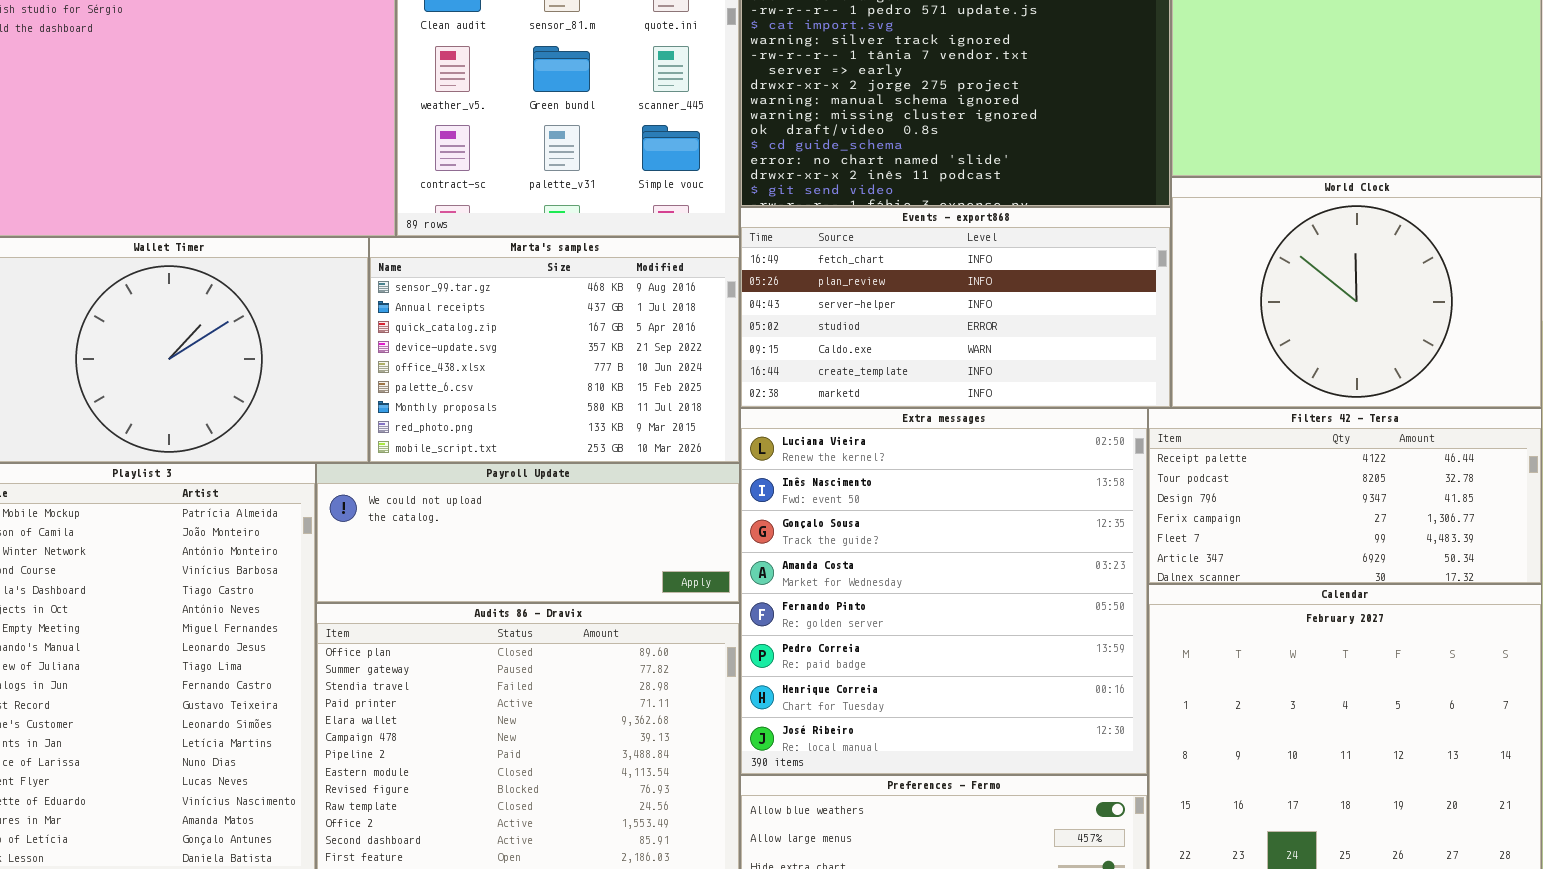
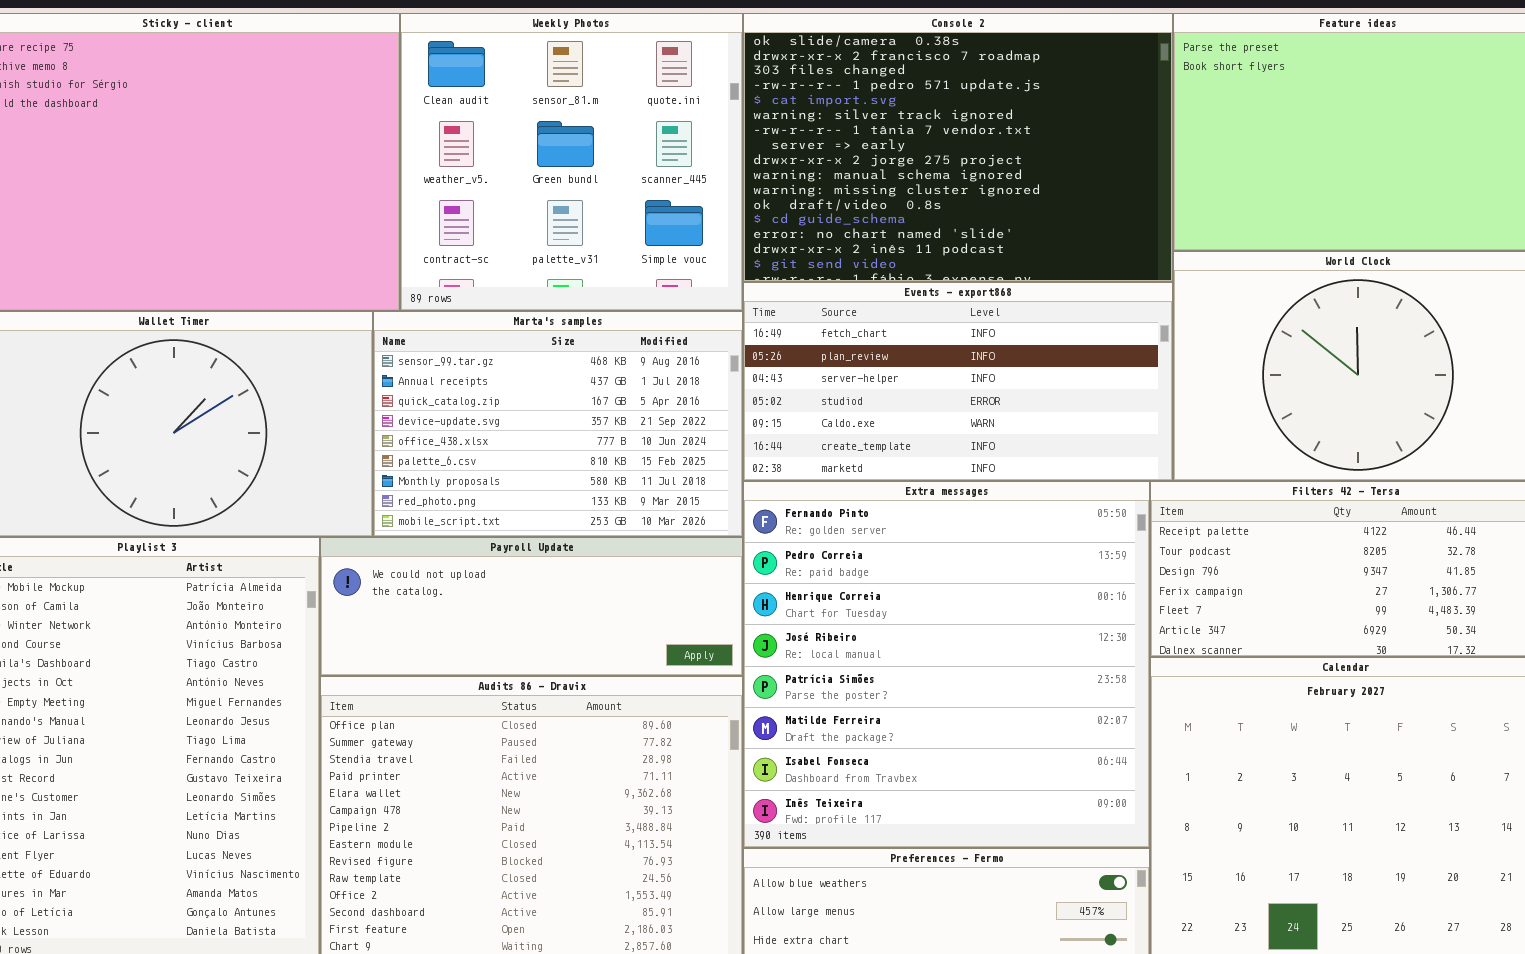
Extra messages: [740,408,1148,775] -> [743,481,1150,848], scrolled down 4 rows

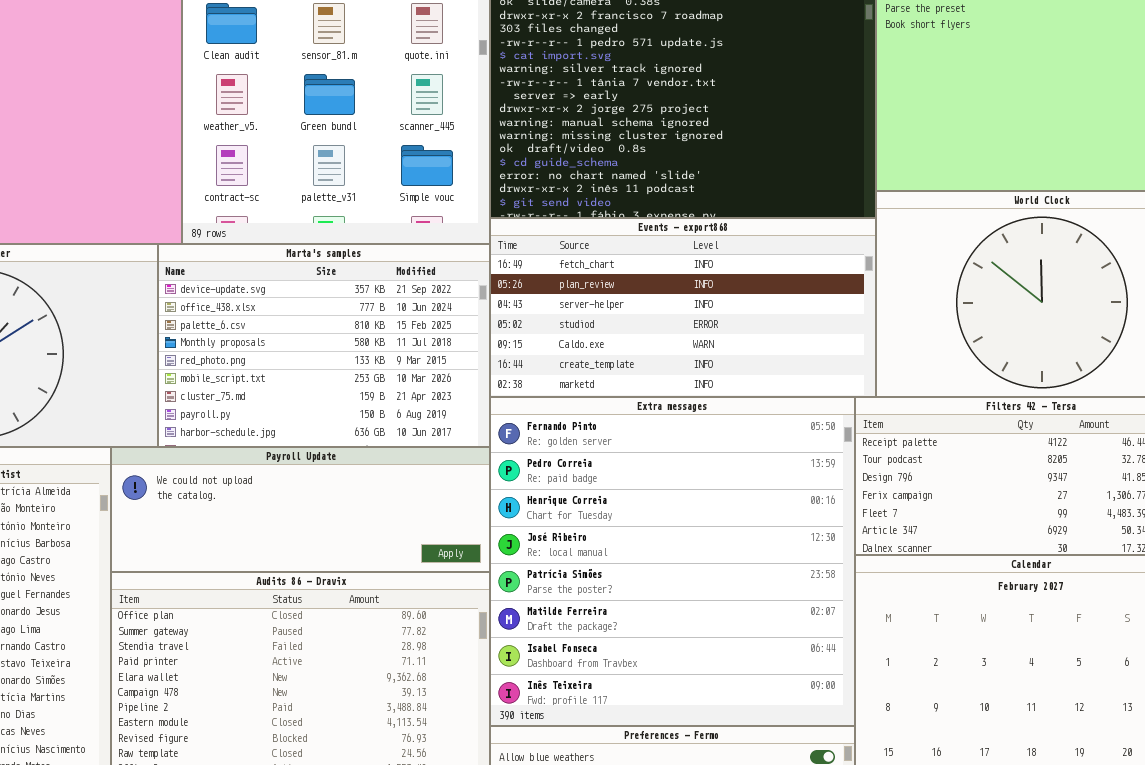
Marta's samples: [373,311,743,537] -> [158,244,490,447], scrolled down 3 rows

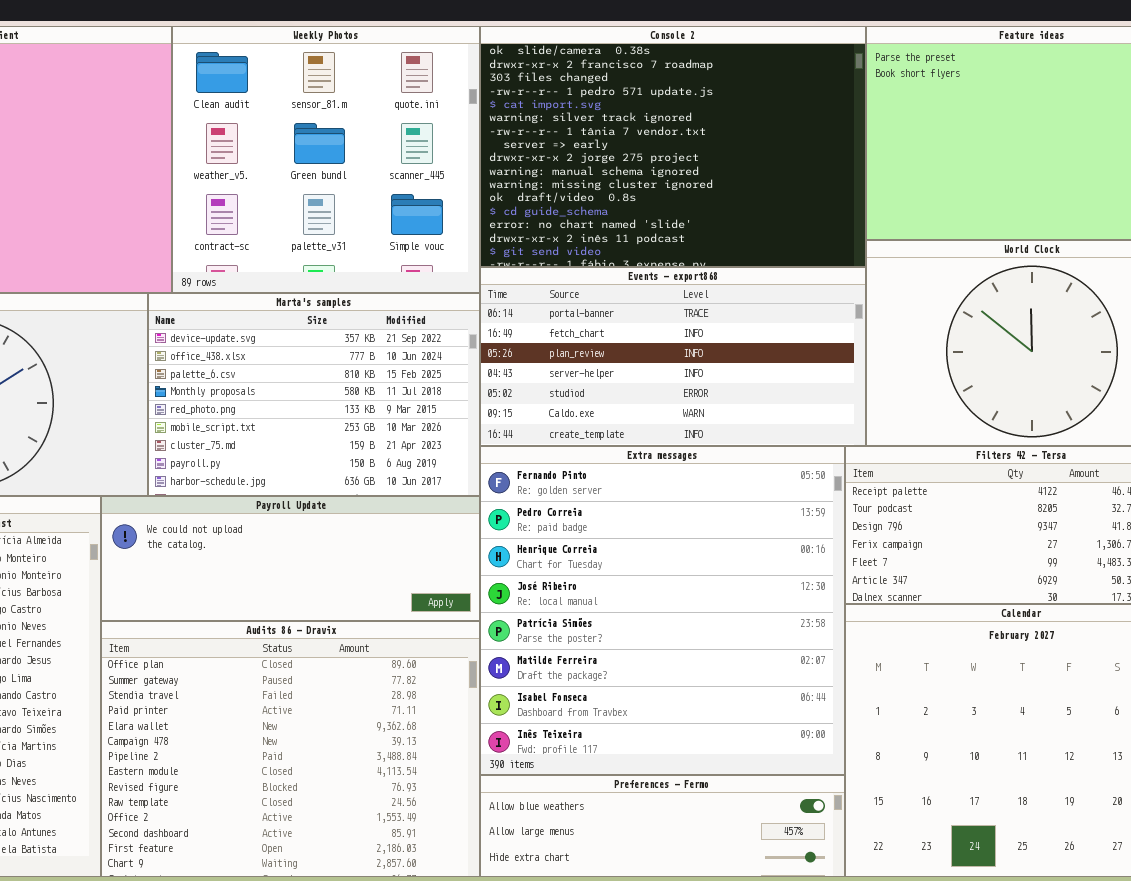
Events - export868: [490,218,876,397] -> [480,267,866,446], scrolled up 1 row

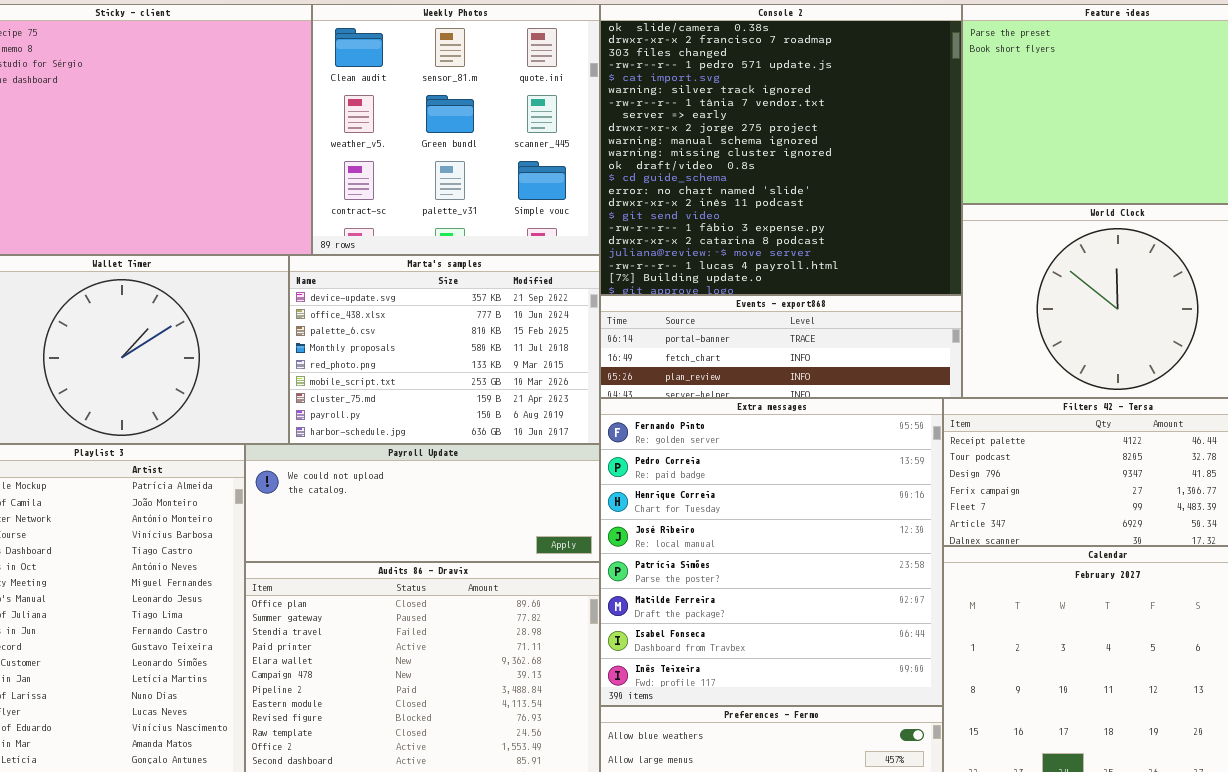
Console 2: [480,26,866,267] -> [600,4,962,295], resized
Events - export868: [480,267,866,446] -> [600,295,962,398], resized

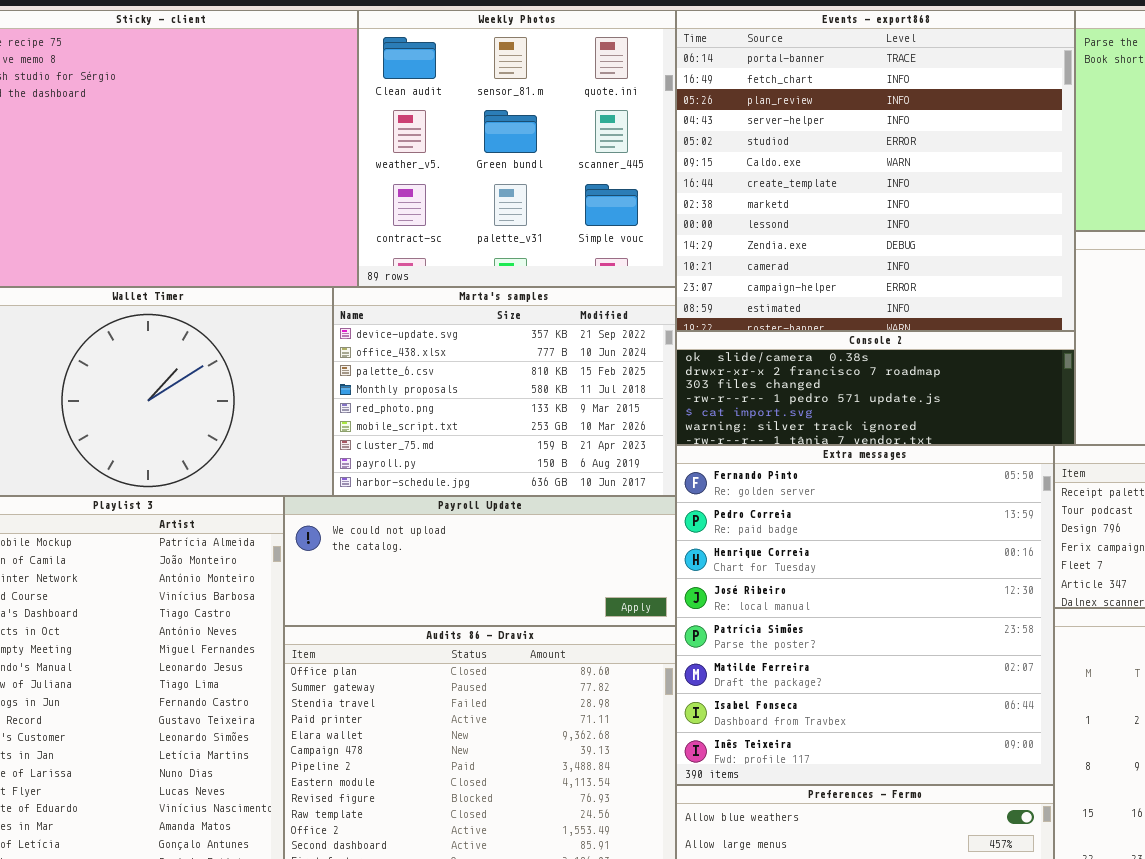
Console 2: [600,4,962,295] -> [676,331,1075,445], moved, resized
Events - export868: [600,295,962,398] -> [676,10,1075,331], moved, resized

